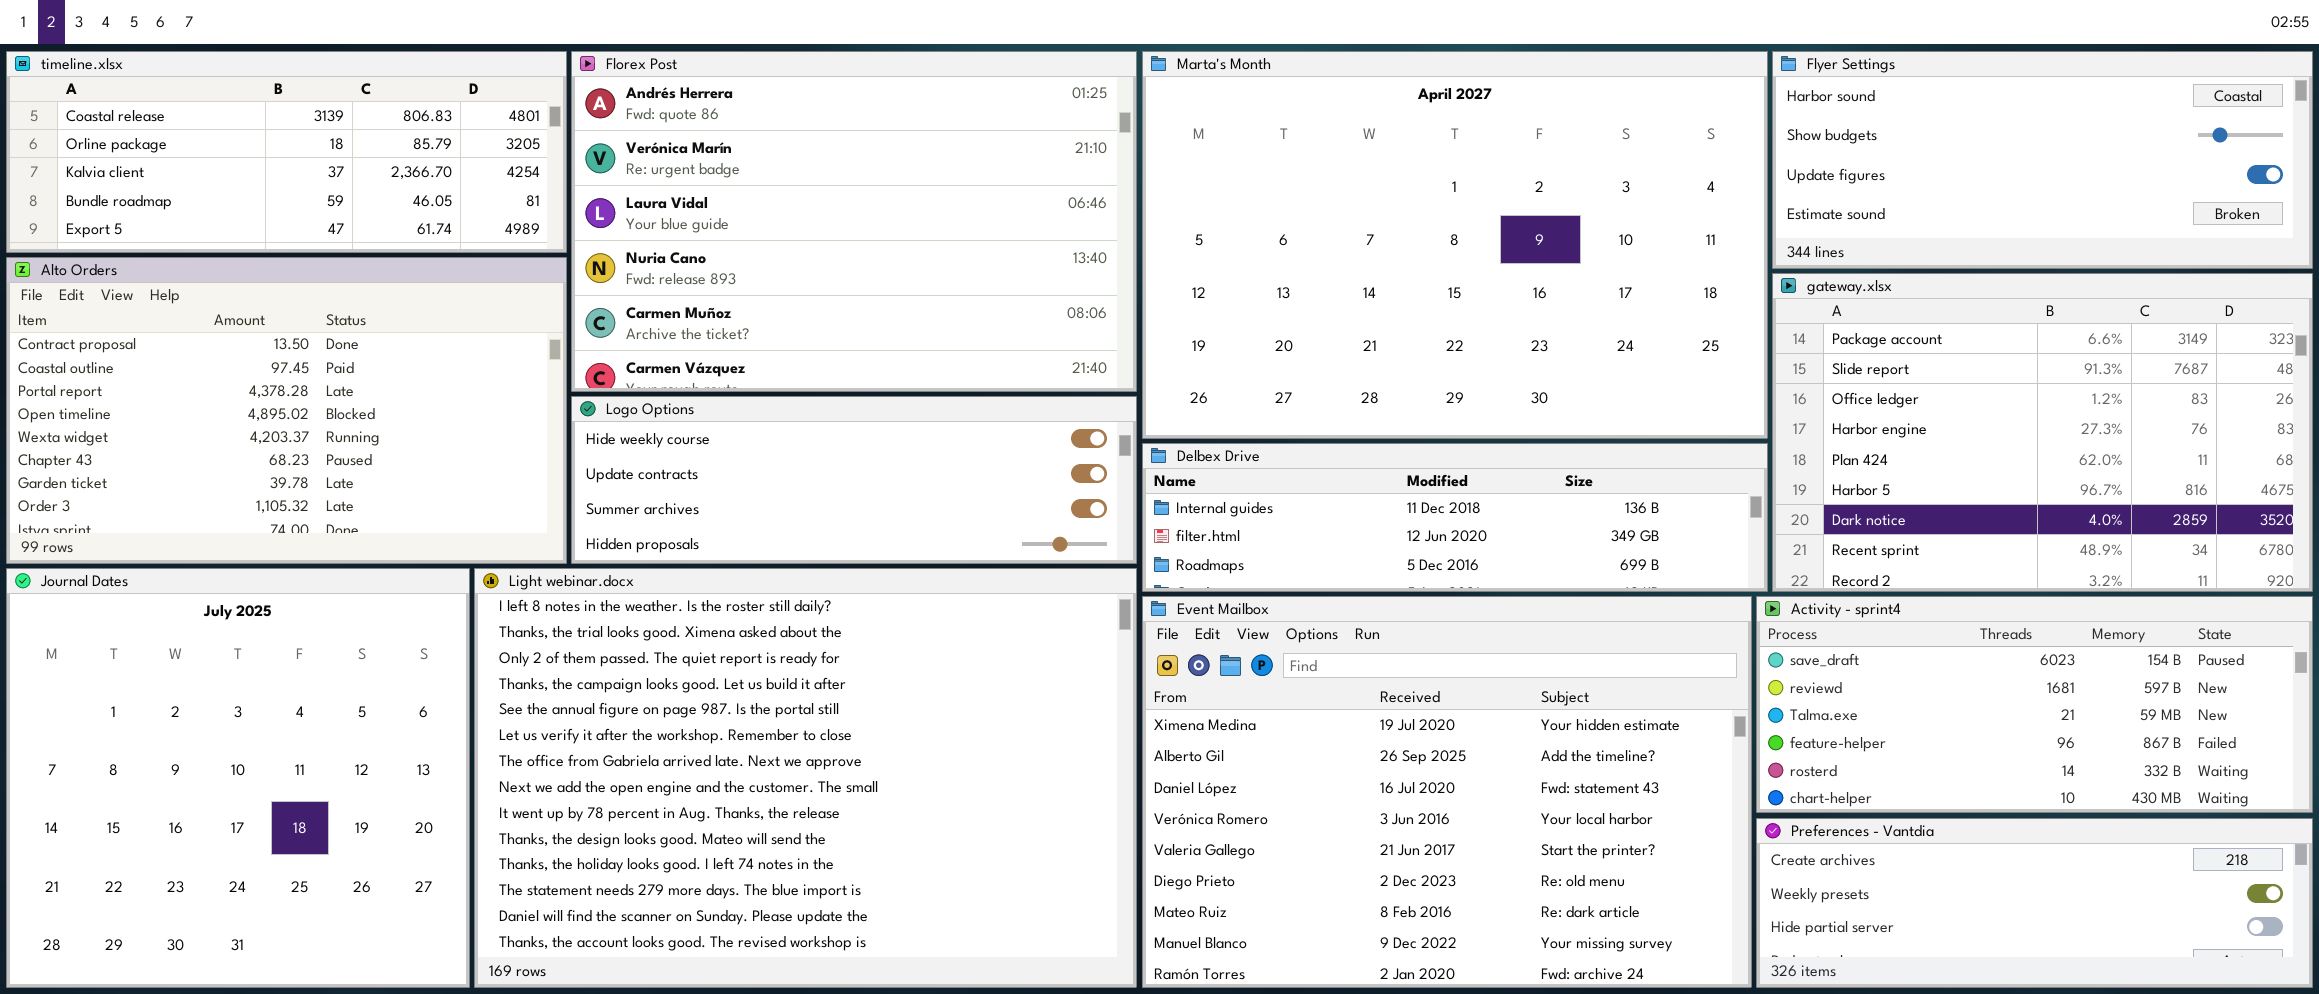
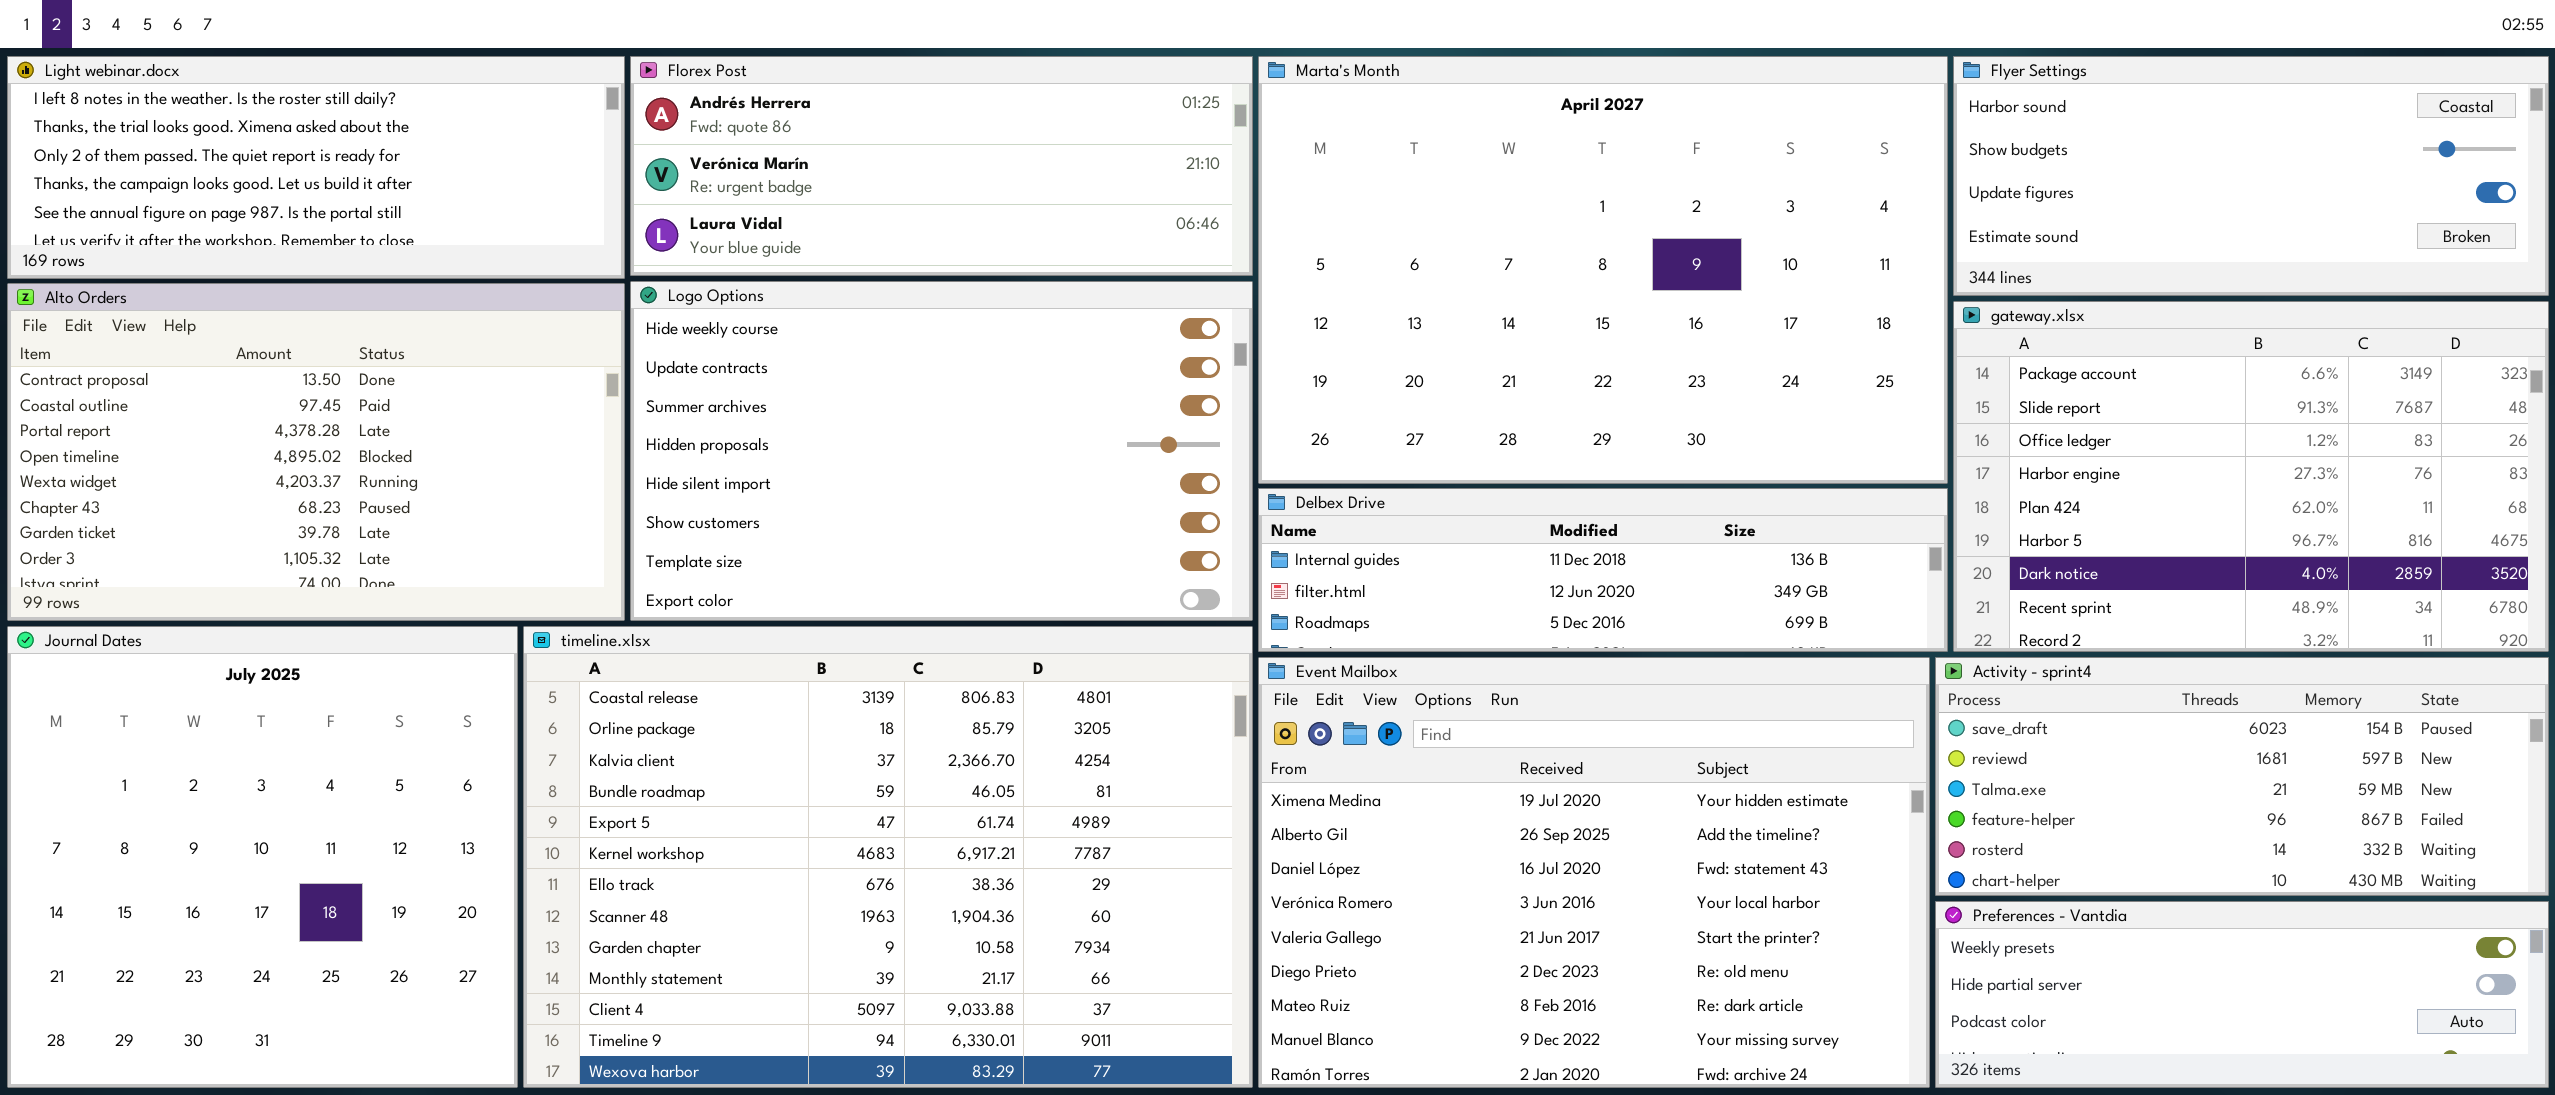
timeline.xlsx: [6,51,567,253] -> [523,626,1253,1088], moved, resized
Florex Post: [571,51,1137,392] -> [630,56,1253,276], resized
Logo Options: [571,396,1137,564] -> [630,281,1253,621], resized
Light webinar.docx: [474,568,1137,988] -> [7,56,625,279], moved, resized
Preferences - Vantdia: [1756,818,2313,988] -> [1935,901,2549,1088], scrolled down 1 row

